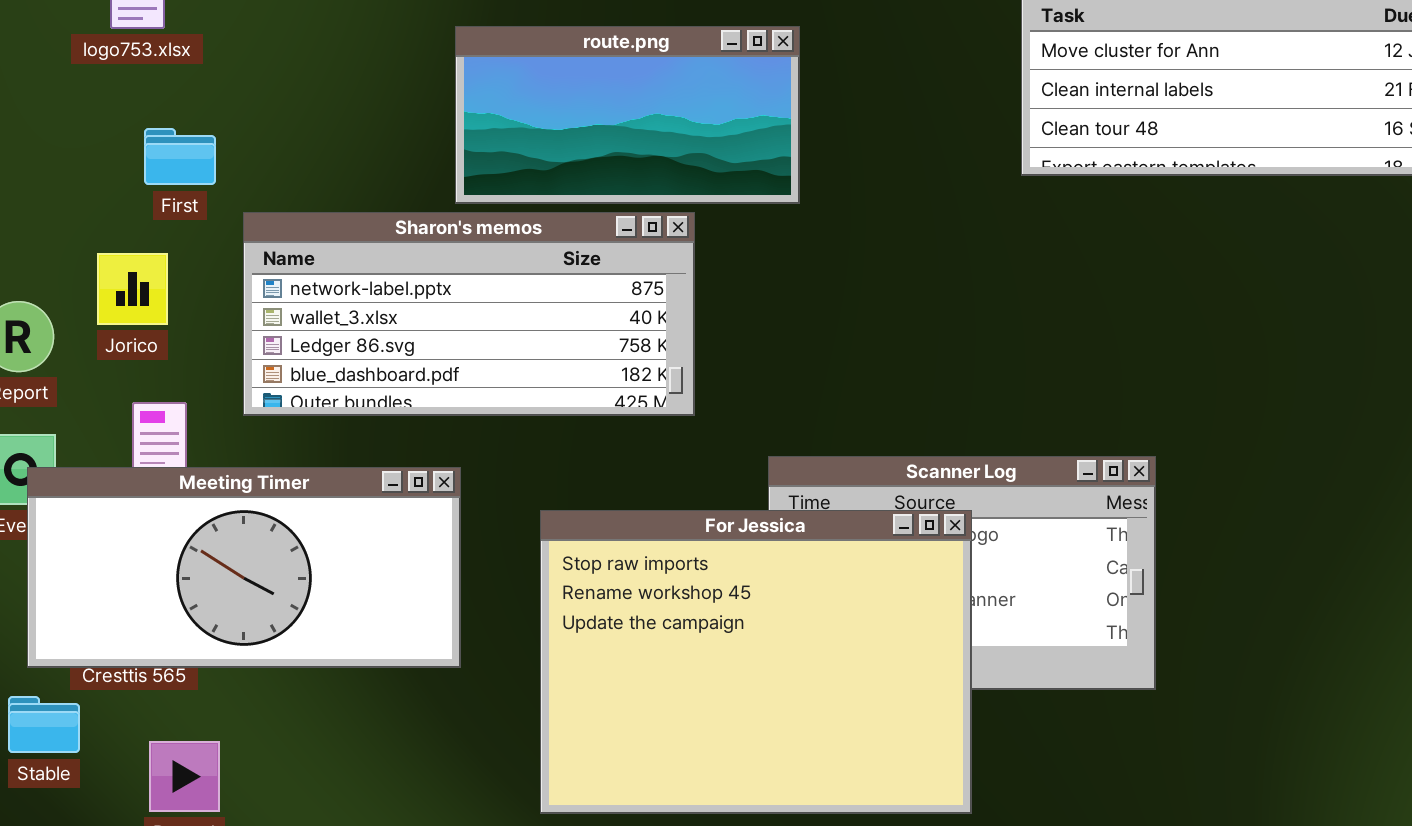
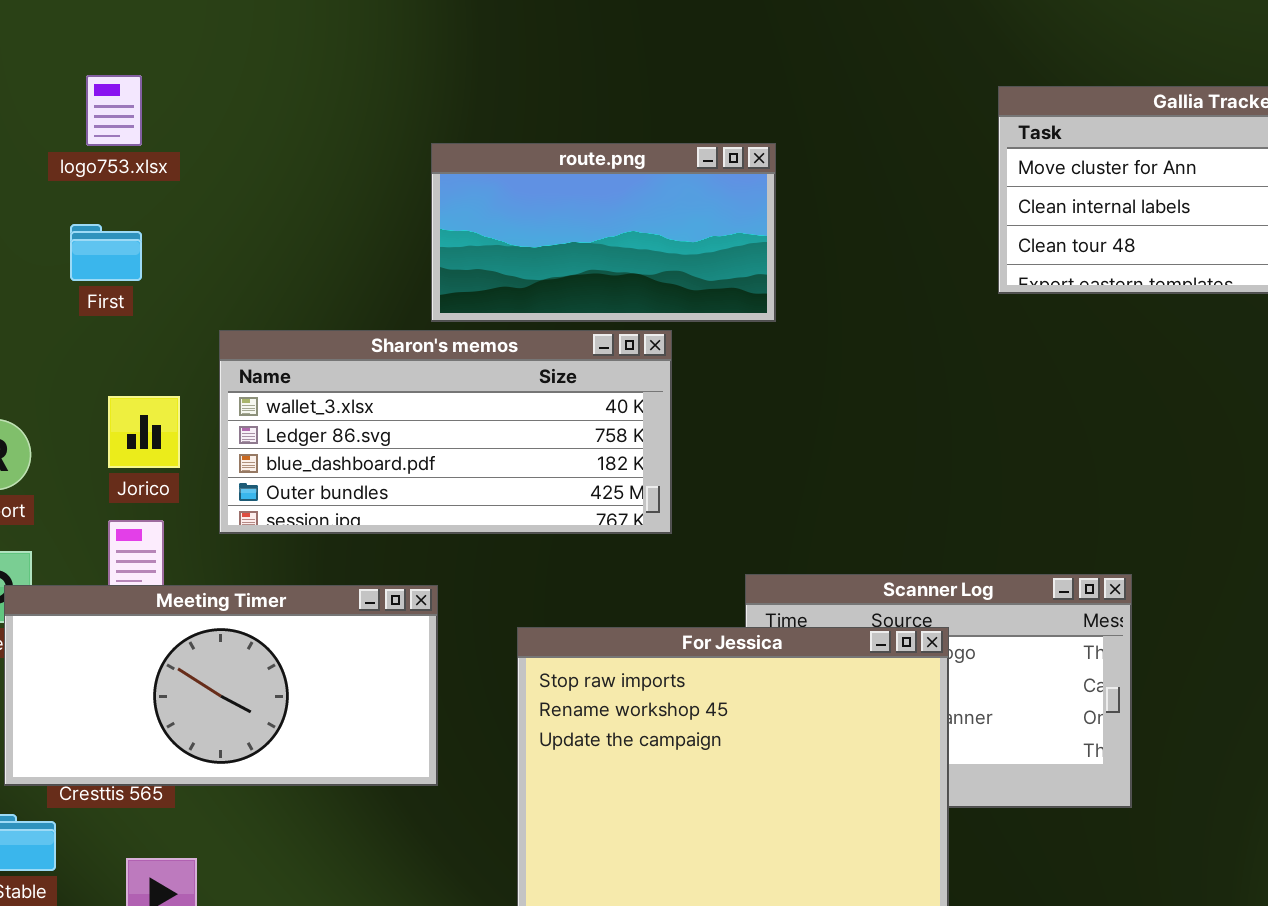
First: [144,128,216,185] -> [70,224,142,281], moved
Sharon's memos: [243,212,695,416] -> [219,330,672,534], scrolled down 1 row
Jorico: [97,253,168,325] -> [108,396,180,468], moved

